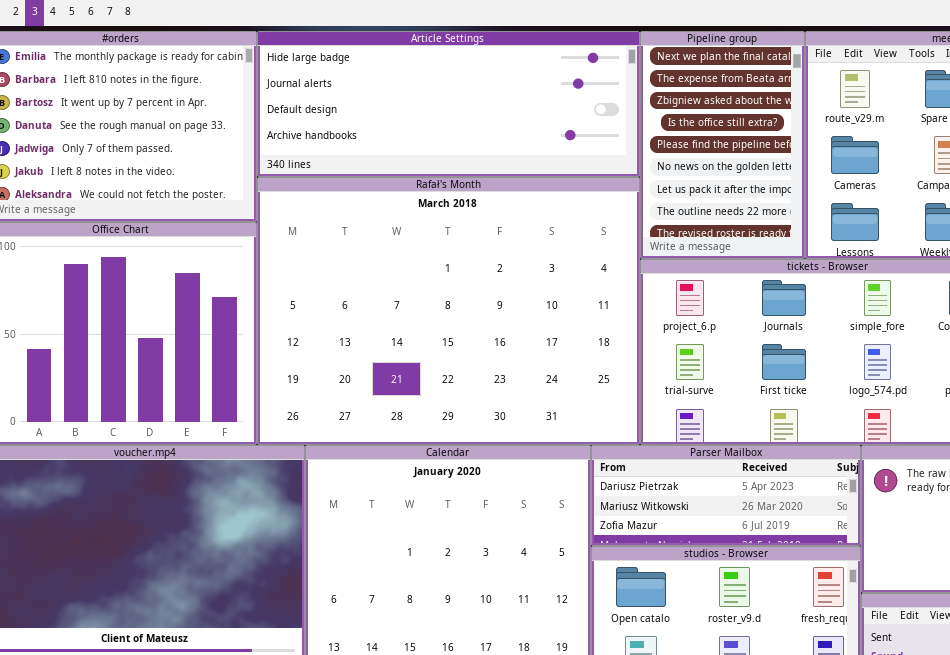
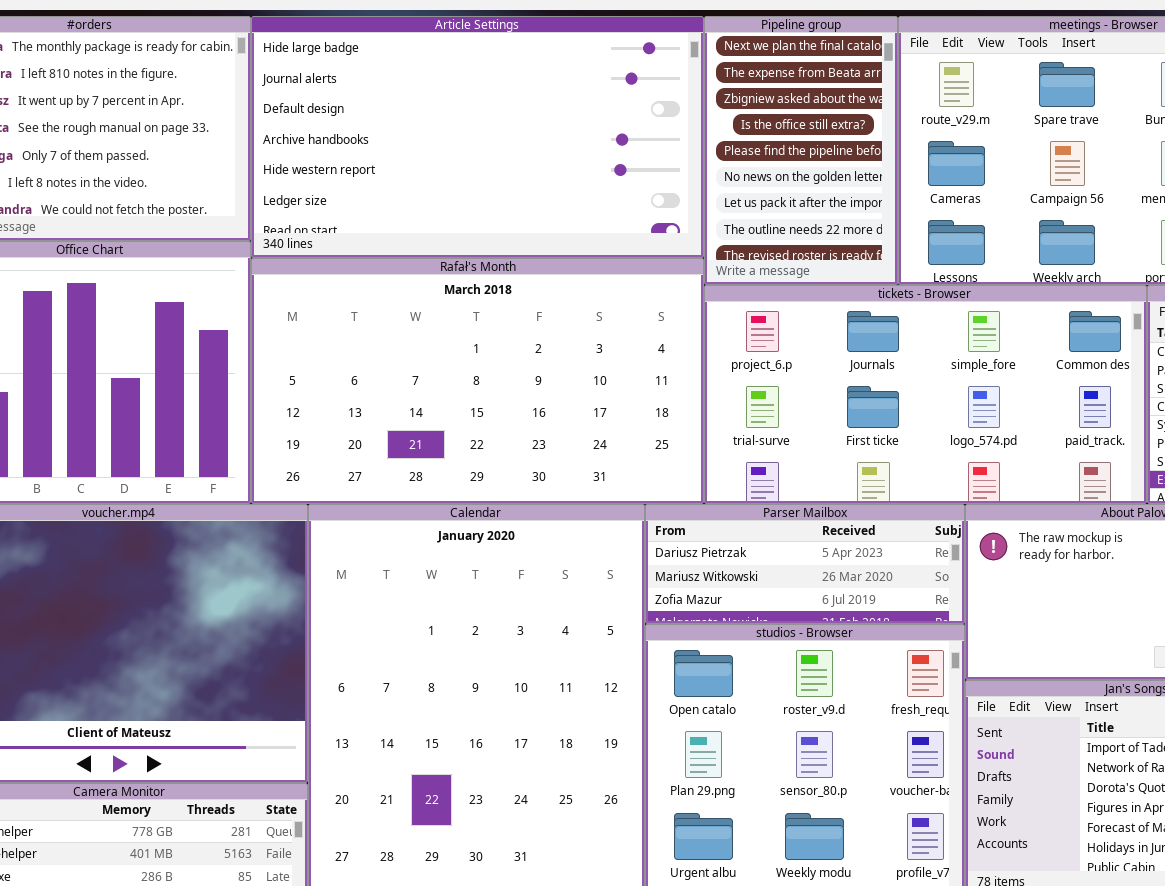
Article Settings: [257,31,640,177] -> [251,16,704,258], resized
Rafał's Month: [257,177,640,445] -> [251,258,704,504], resized

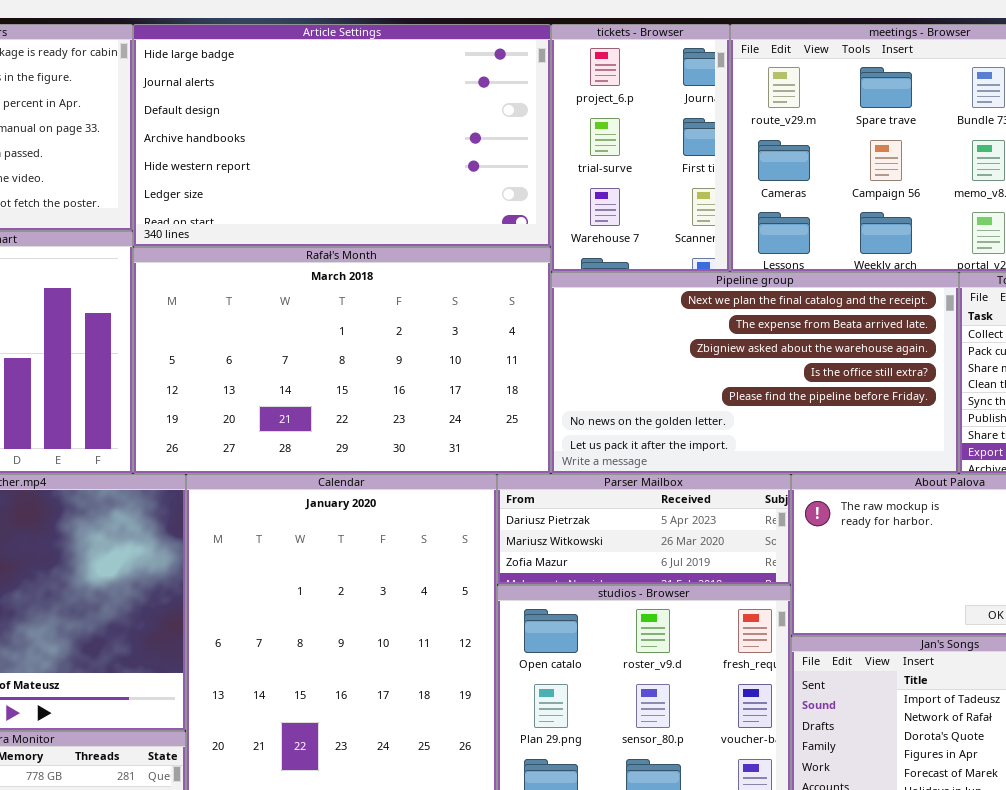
Pipeline group: [704,16,898,285] -> [551,272,959,474], moved, resized
tickets - Browser: [704,285,1147,504] -> [551,24,730,272], moved, resized

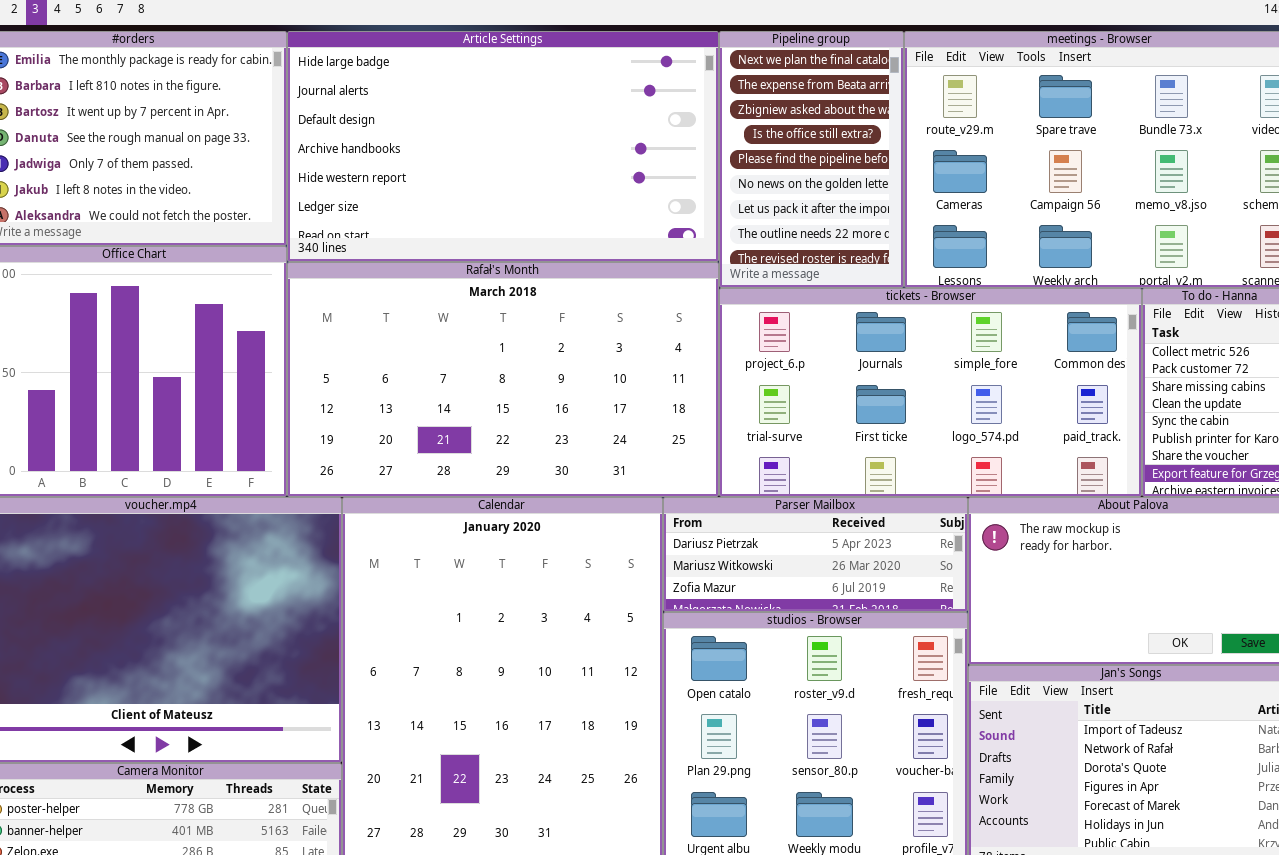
tickets - Browser: [551,24,730,272] -> [719,288,1142,497], moved, resized
Pipeline group: [551,272,959,474] -> [719,31,904,288], moved, resized

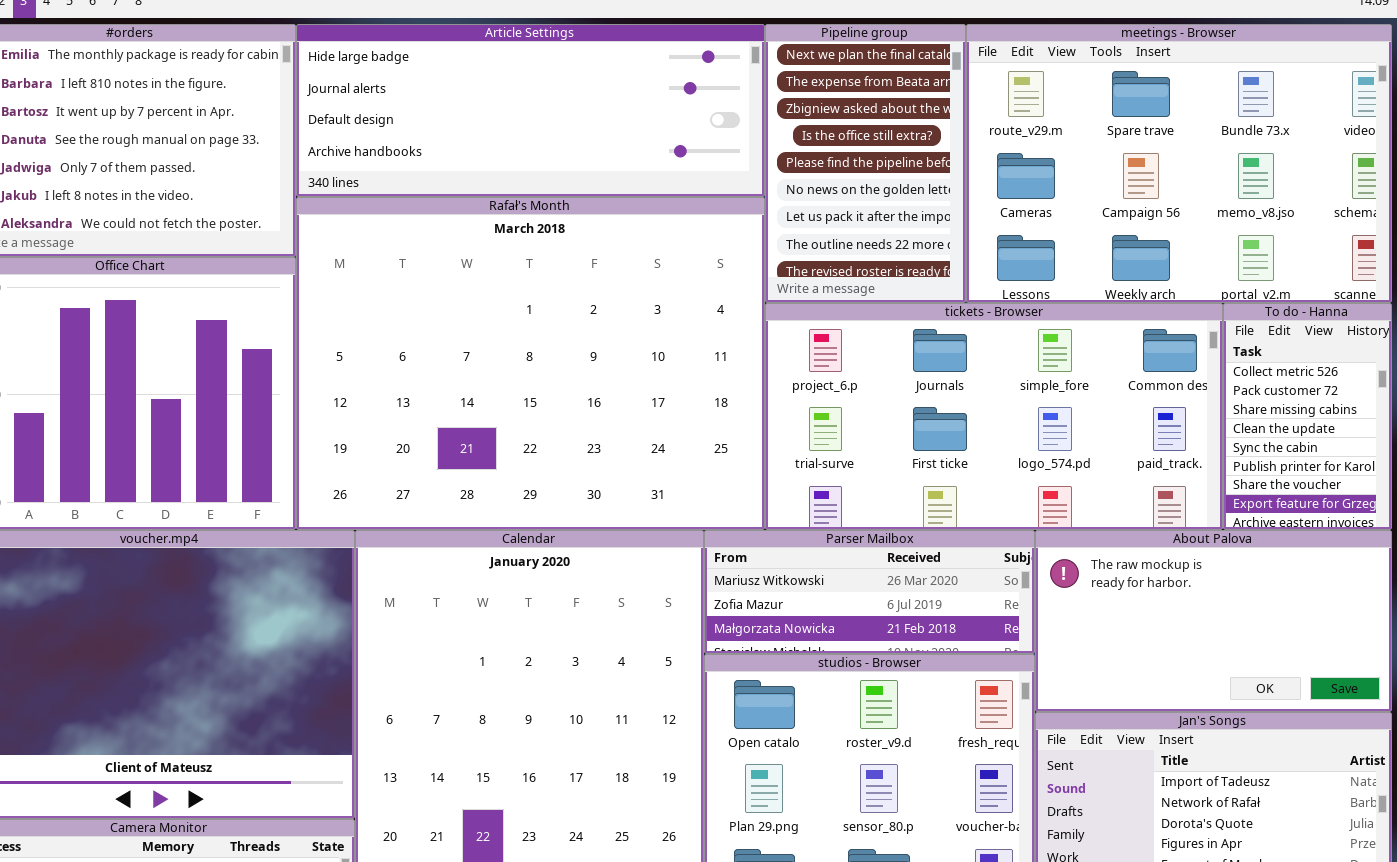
Article Settings: [287,31,719,262] -> [296,24,765,197], resized
Rafał's Month: [287,262,719,497] -> [296,197,765,530], resized
Parser Mailbox: [663,497,968,612] -> [704,530,1035,654], scrolled down 1 row

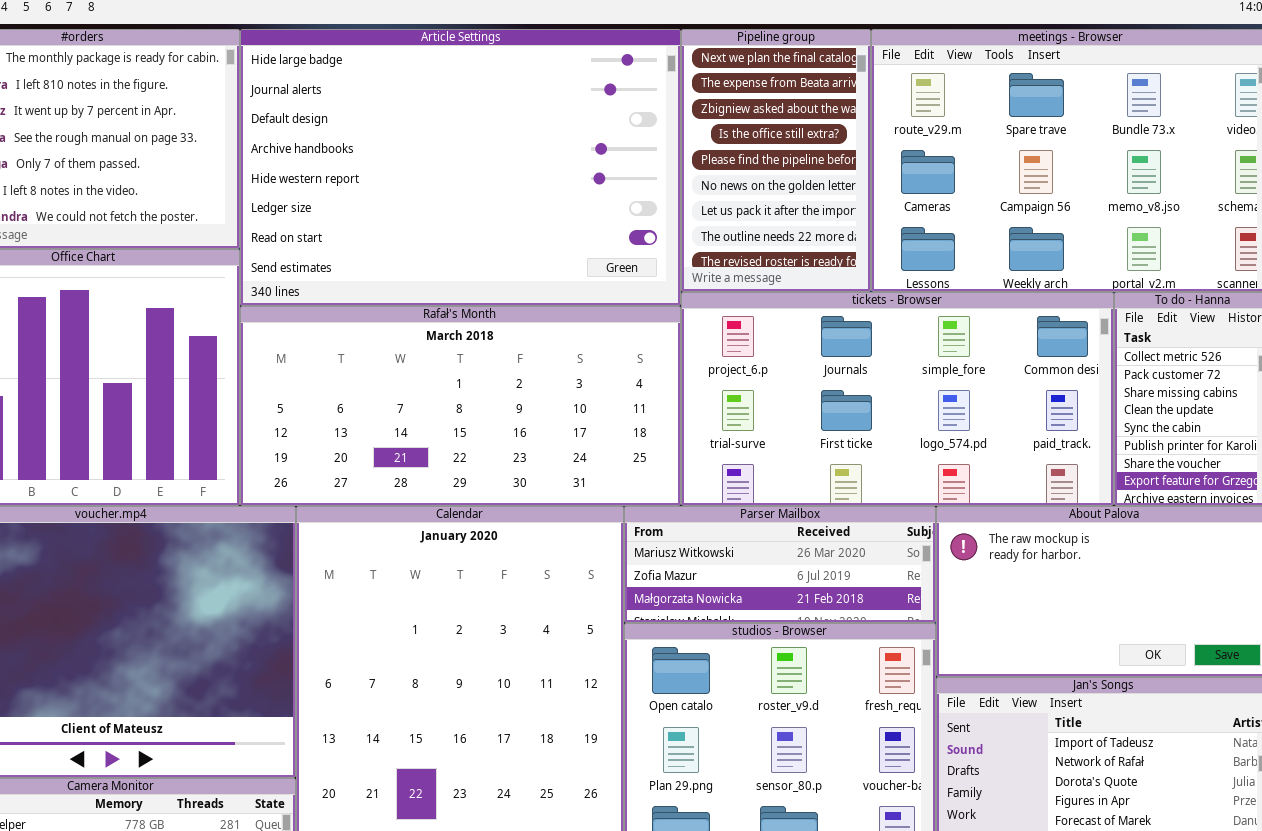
Article Settings: [296,24,765,197] -> [240,29,681,306], resized
Rafał's Month: [296,197,765,530] -> [240,306,681,506], resized

